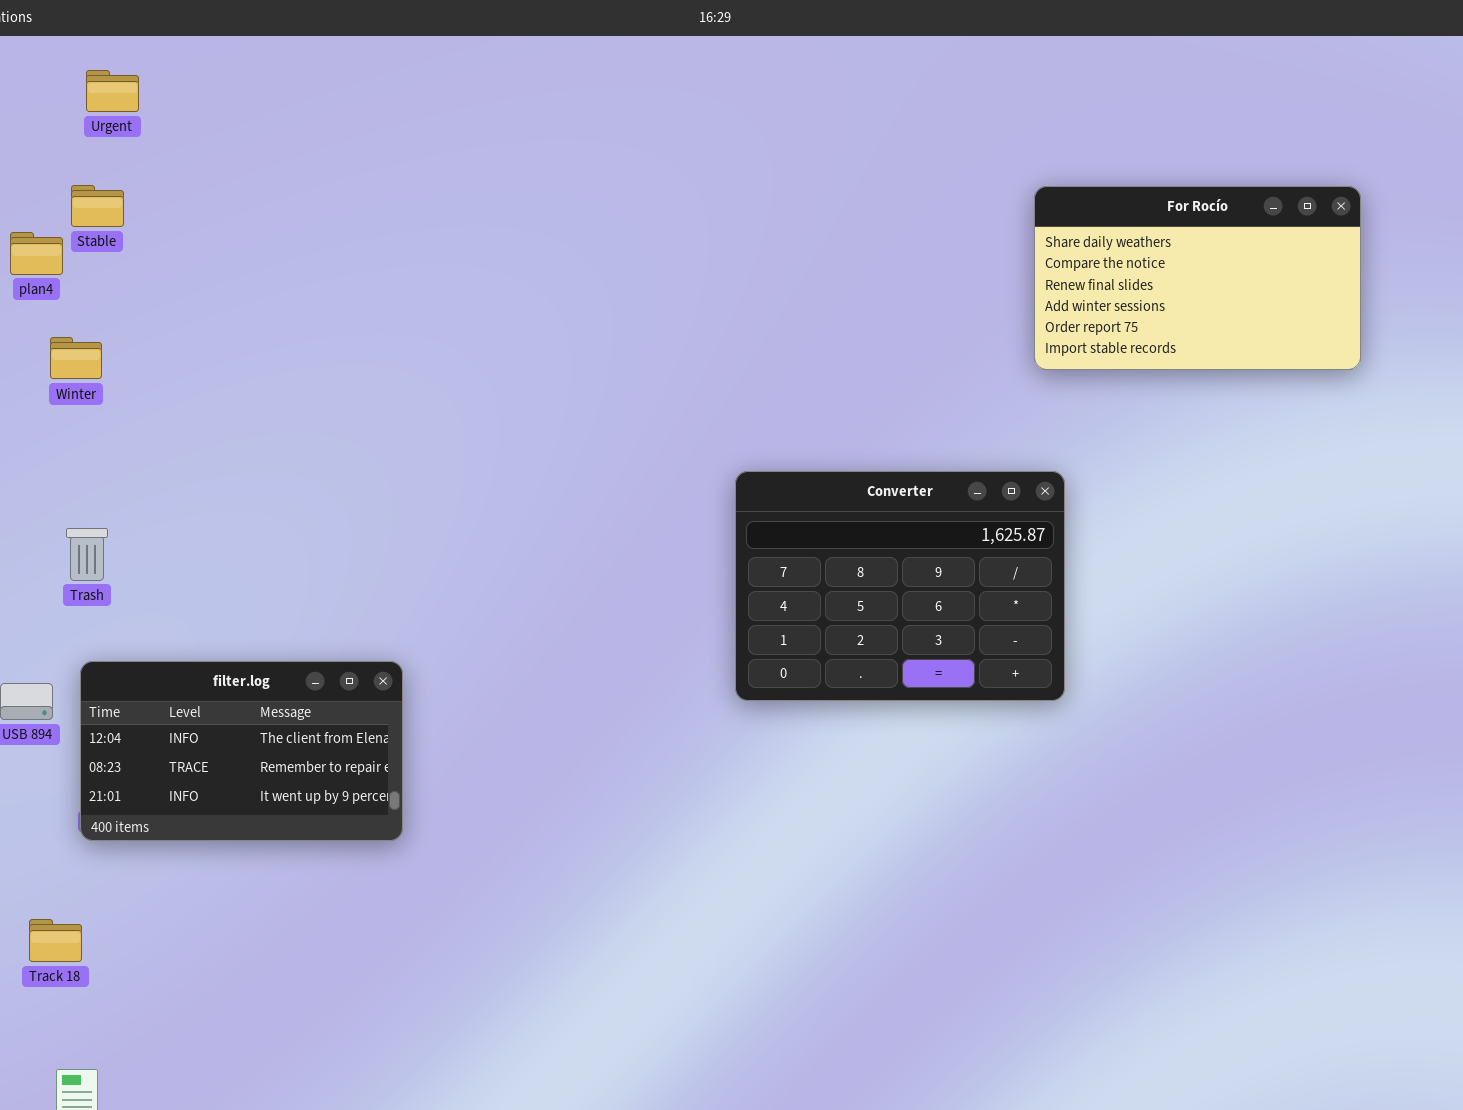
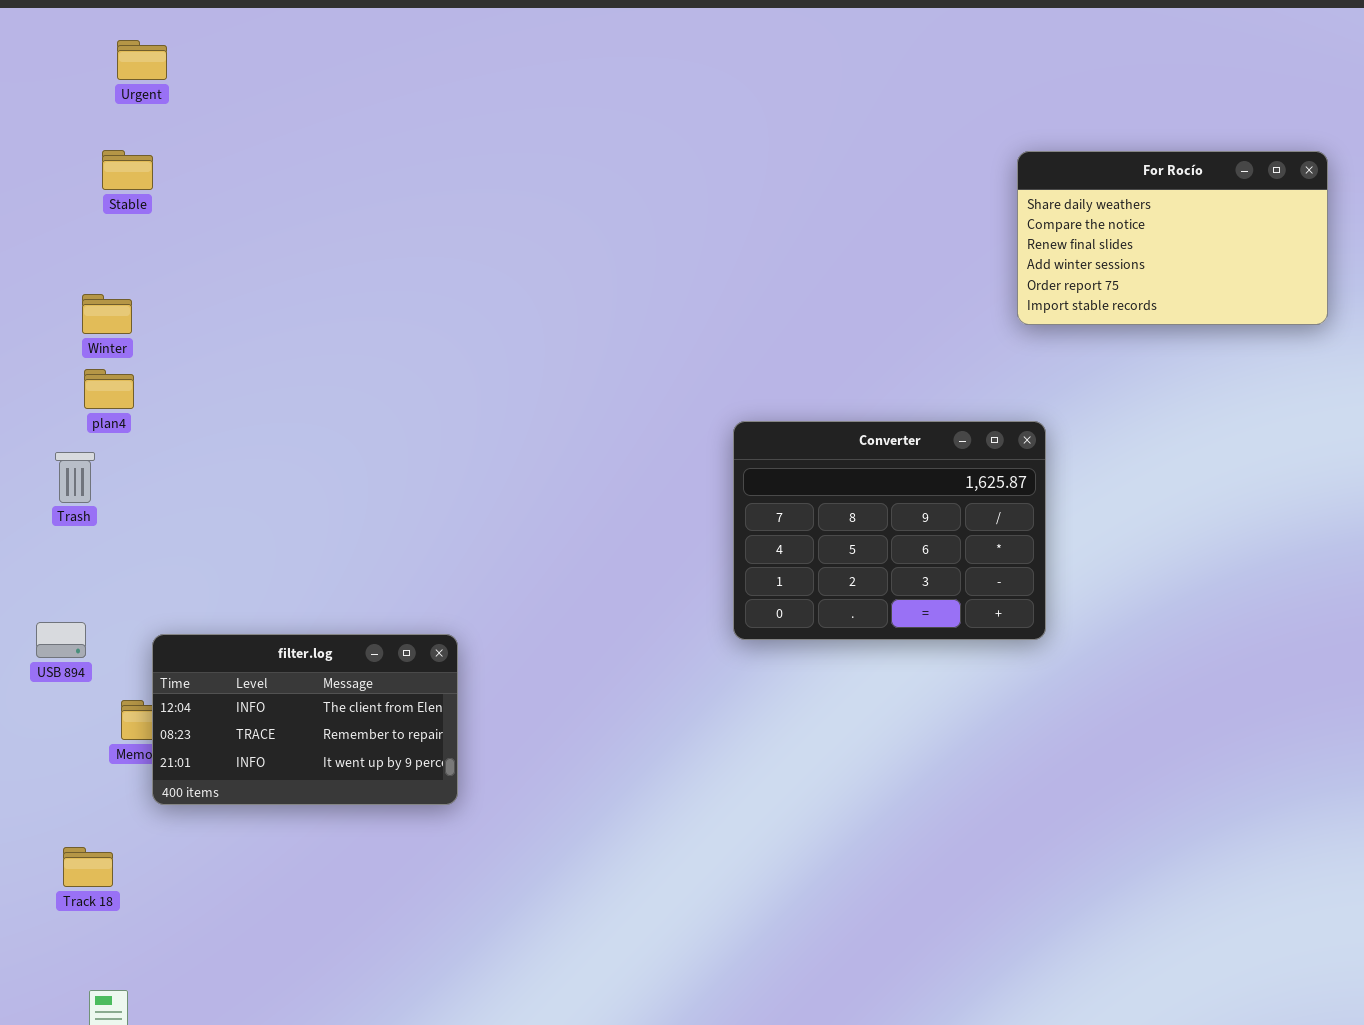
plan4: [10,232,63,275] -> [84,369,134,409], moved
Trash: [66,528,108,581] -> [55,452,95,503], moved
filter.log: [80,661,403,841] -> [152,634,458,805], moved

